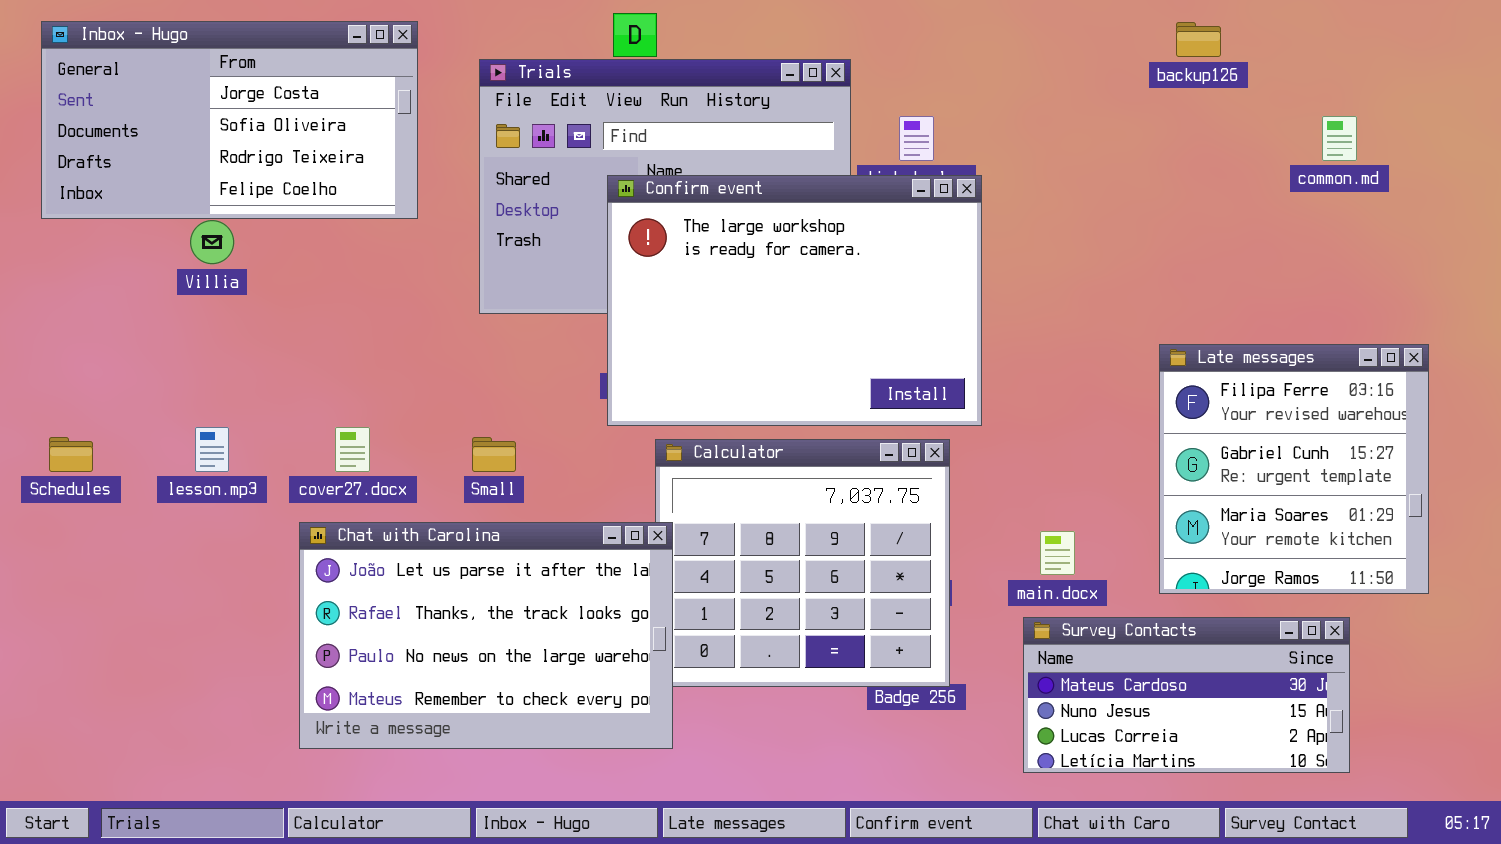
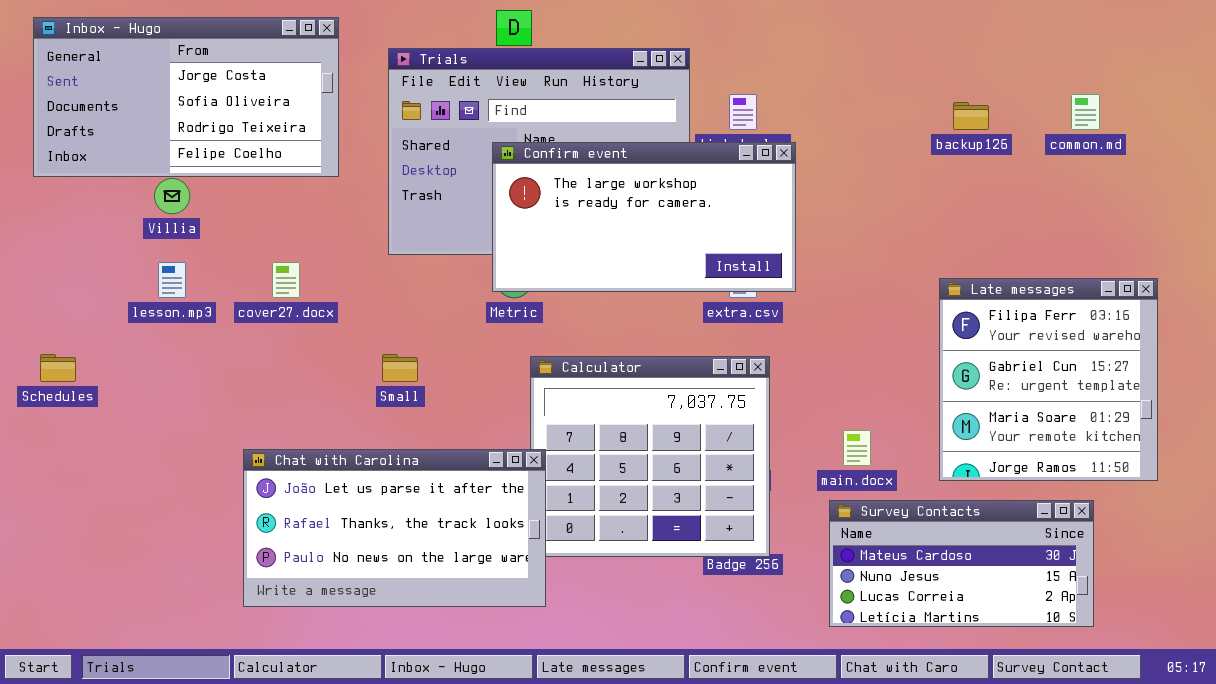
backup126: [1176,22,1221,57] -> [953,102,989,130], moved
Confirm event: [607,175,982,426] -> [492,142,796,292], resized
lesson.mp3: [195,427,229,472] -> [158,262,186,298], moved
cover27.docx: [335,427,370,472] -> [272,262,300,298], moved
Chat with Carolina: [299,522,673,749] -> [243,449,546,607], resized

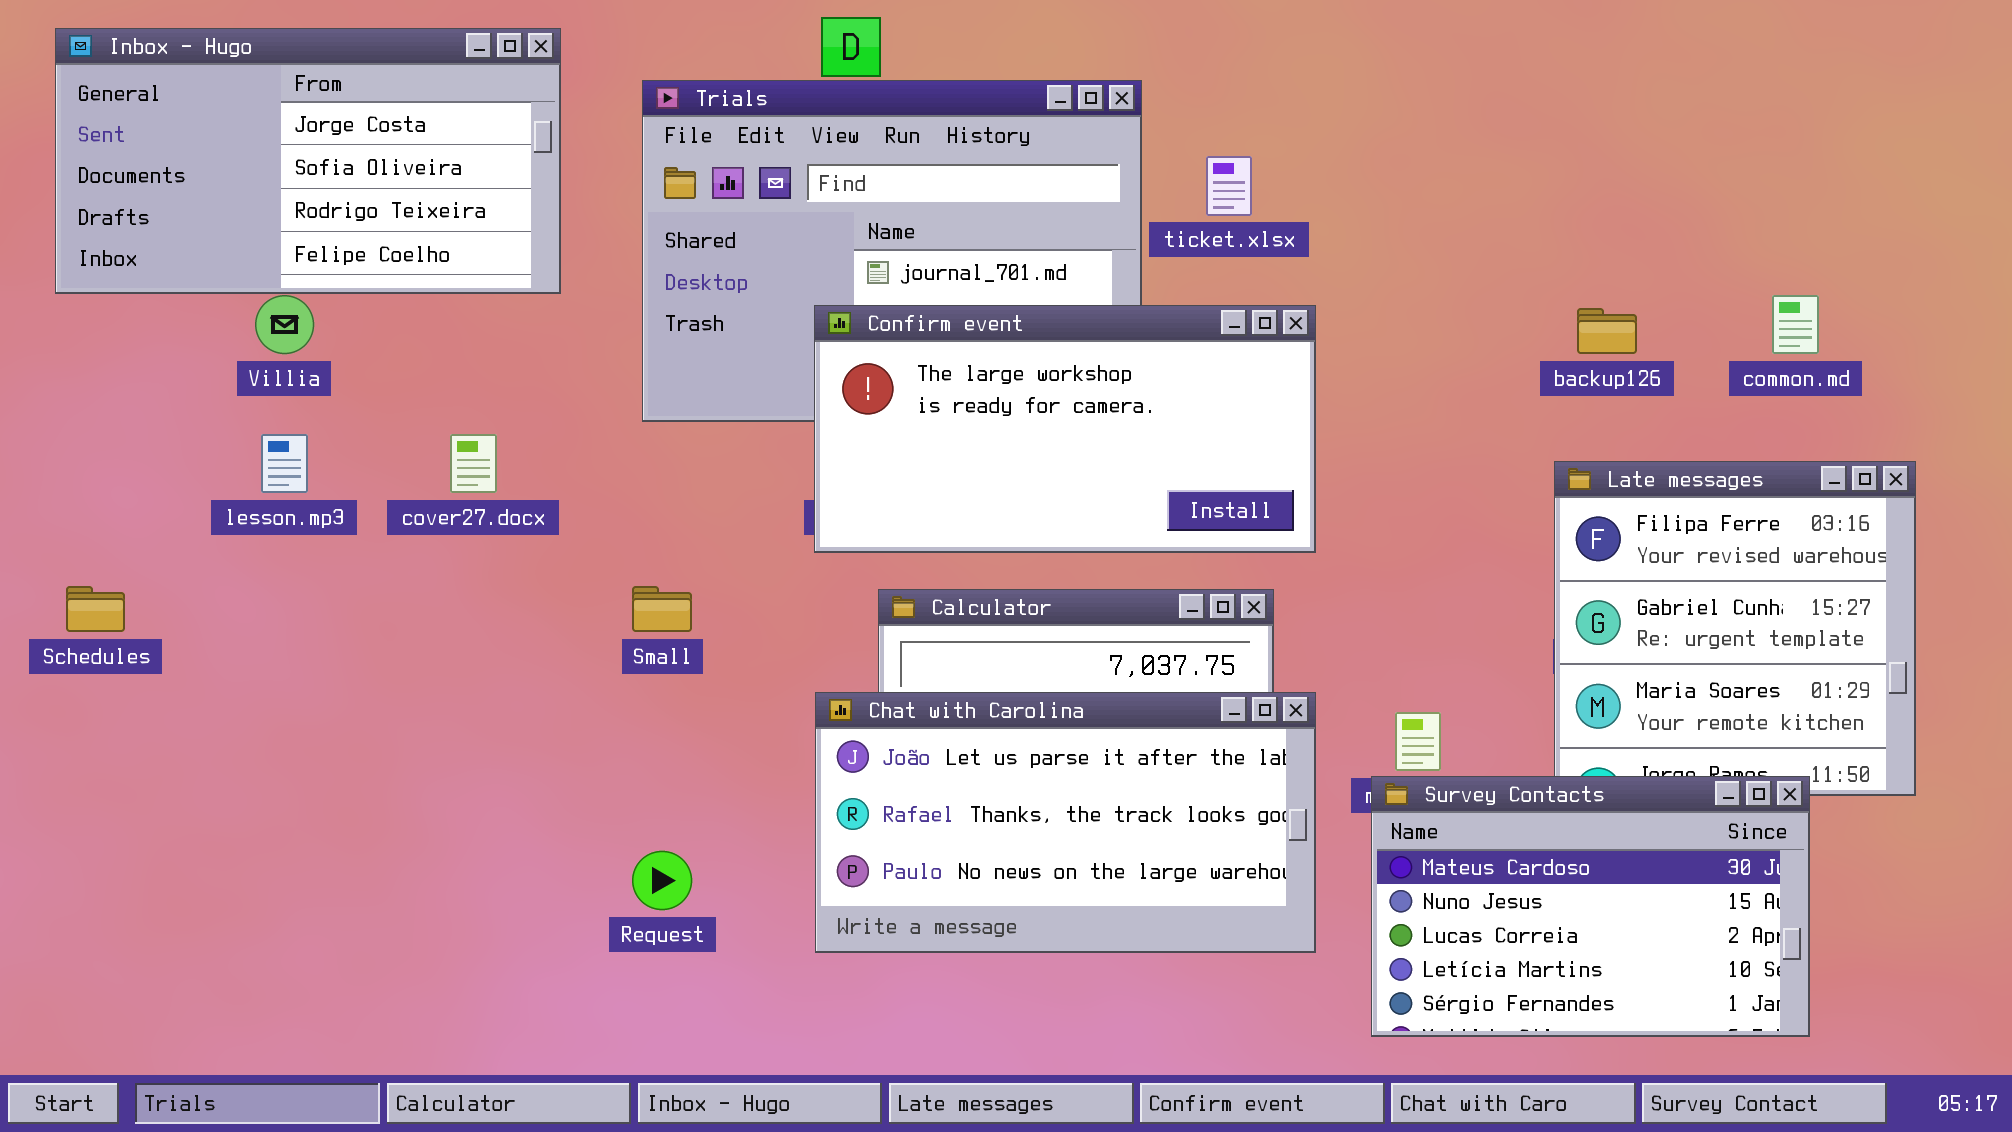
common.md: [1071,94,1100,130] -> [1772,295,1819,354], moved
backup126: [953,102,989,130] -> [1577,308,1637,354], moved
Confirm event: [492,142,796,292] -> [814,305,1316,553], moved
Chat with Carolina: [243,449,546,607] -> [815,692,1316,953], moved
Survey Contacts: [829,500,1094,627] -> [1371,776,1810,1037], resized

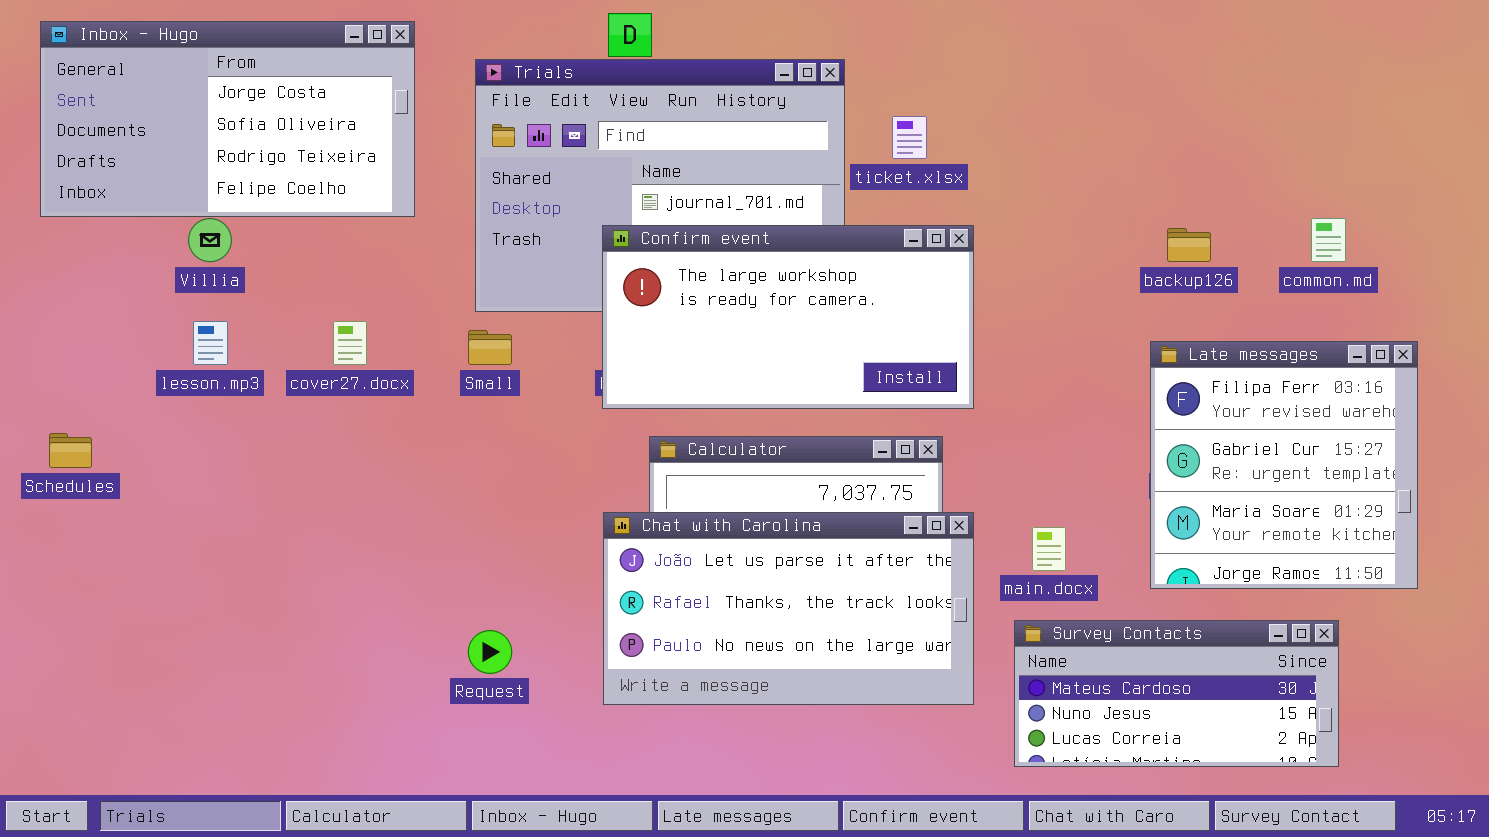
Small: [632,586,692,632] -> [468,330,512,365], moved
Survey Contacts: [1371,776,1810,1037] -> [1014,620,1339,767], resized

